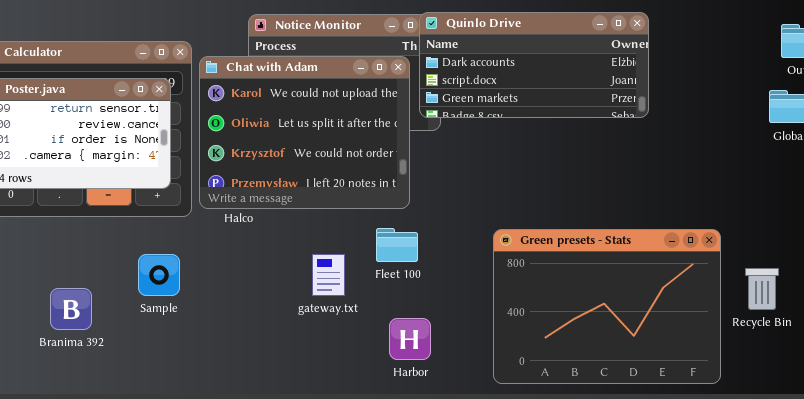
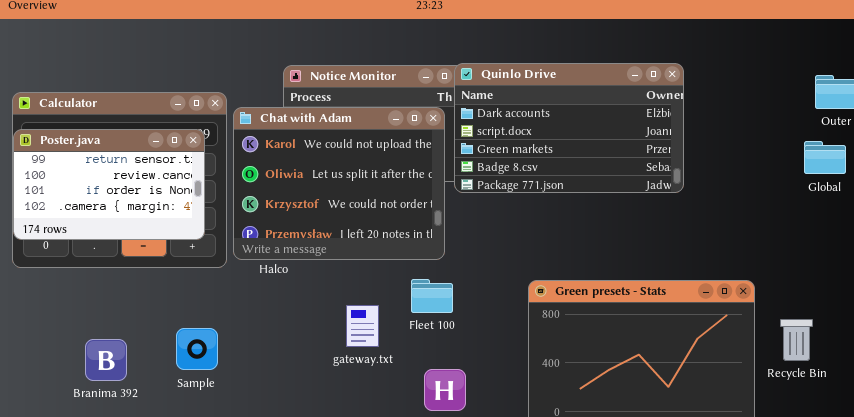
Quinlo Drive: [419,12,649,118] -> [454,63,684,193], resized
Sample: [138,254,180,296] -> [176,328,218,370], moved

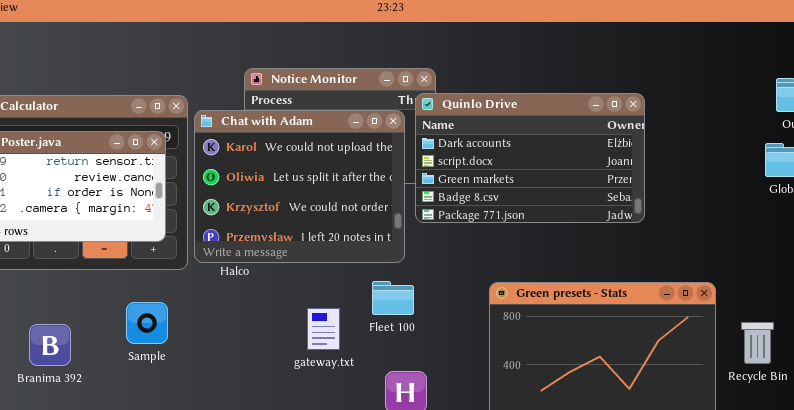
Quinlo Drive: [454,63,684,193] -> [415,93,645,223], moved
Sample: [176,328,218,370] -> [126,302,168,344], moved
Branima 392: [85,339,127,381] -> [29,324,71,366], moved

